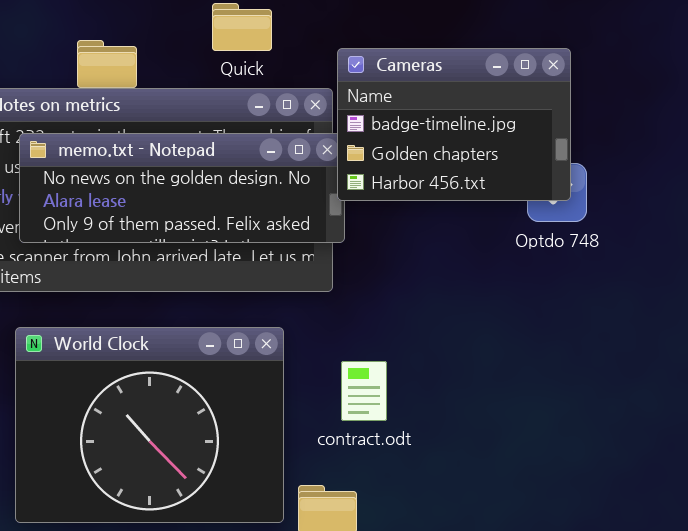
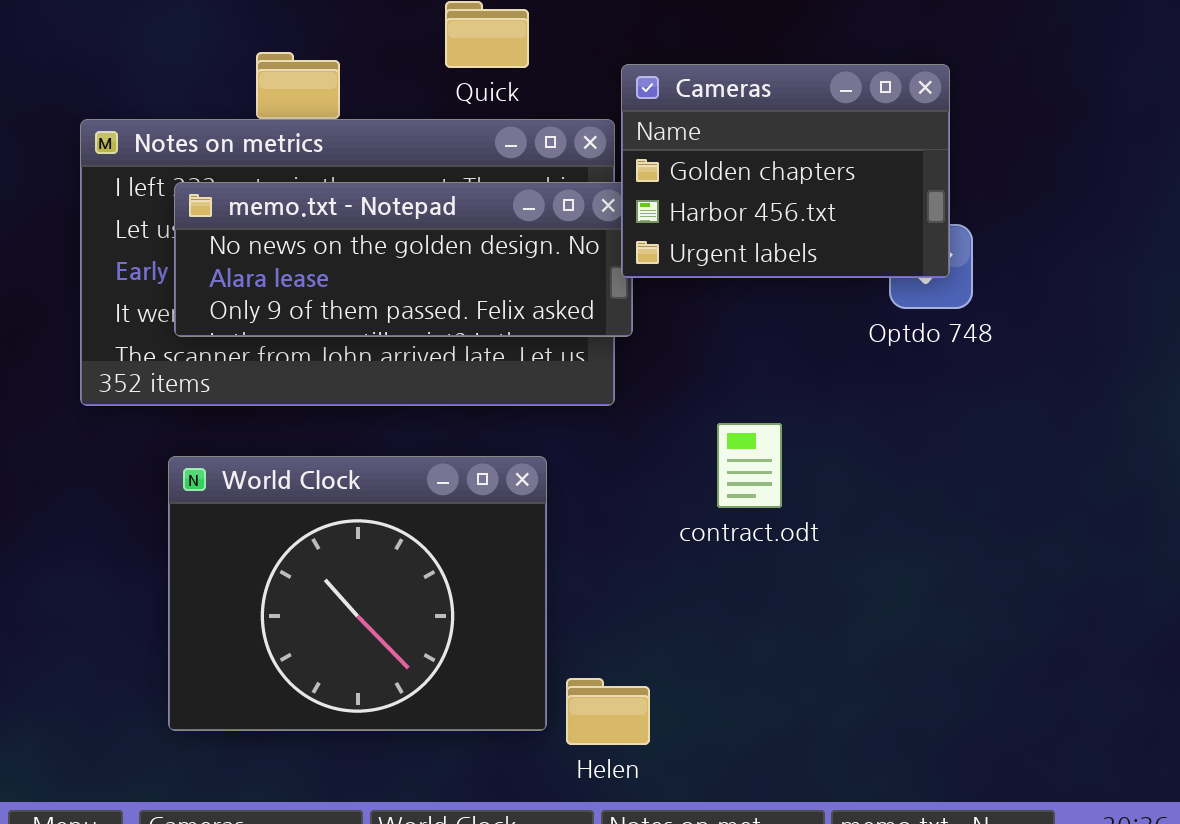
Cameras: [337,48,571,201] -> [621,64,950,278], scrolled down 1 row
contract.odt: [341,361,387,421] -> [717,423,782,508], moved

